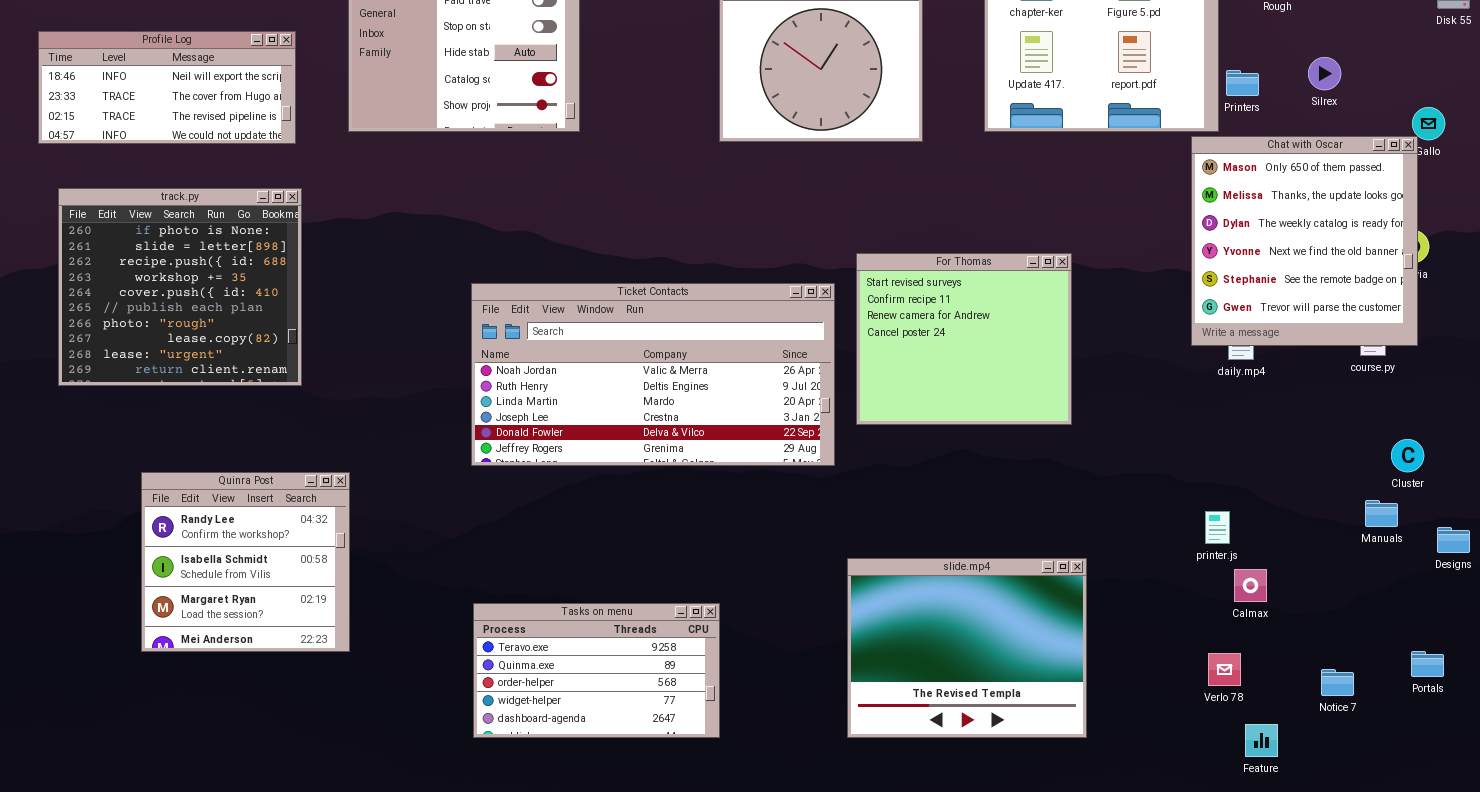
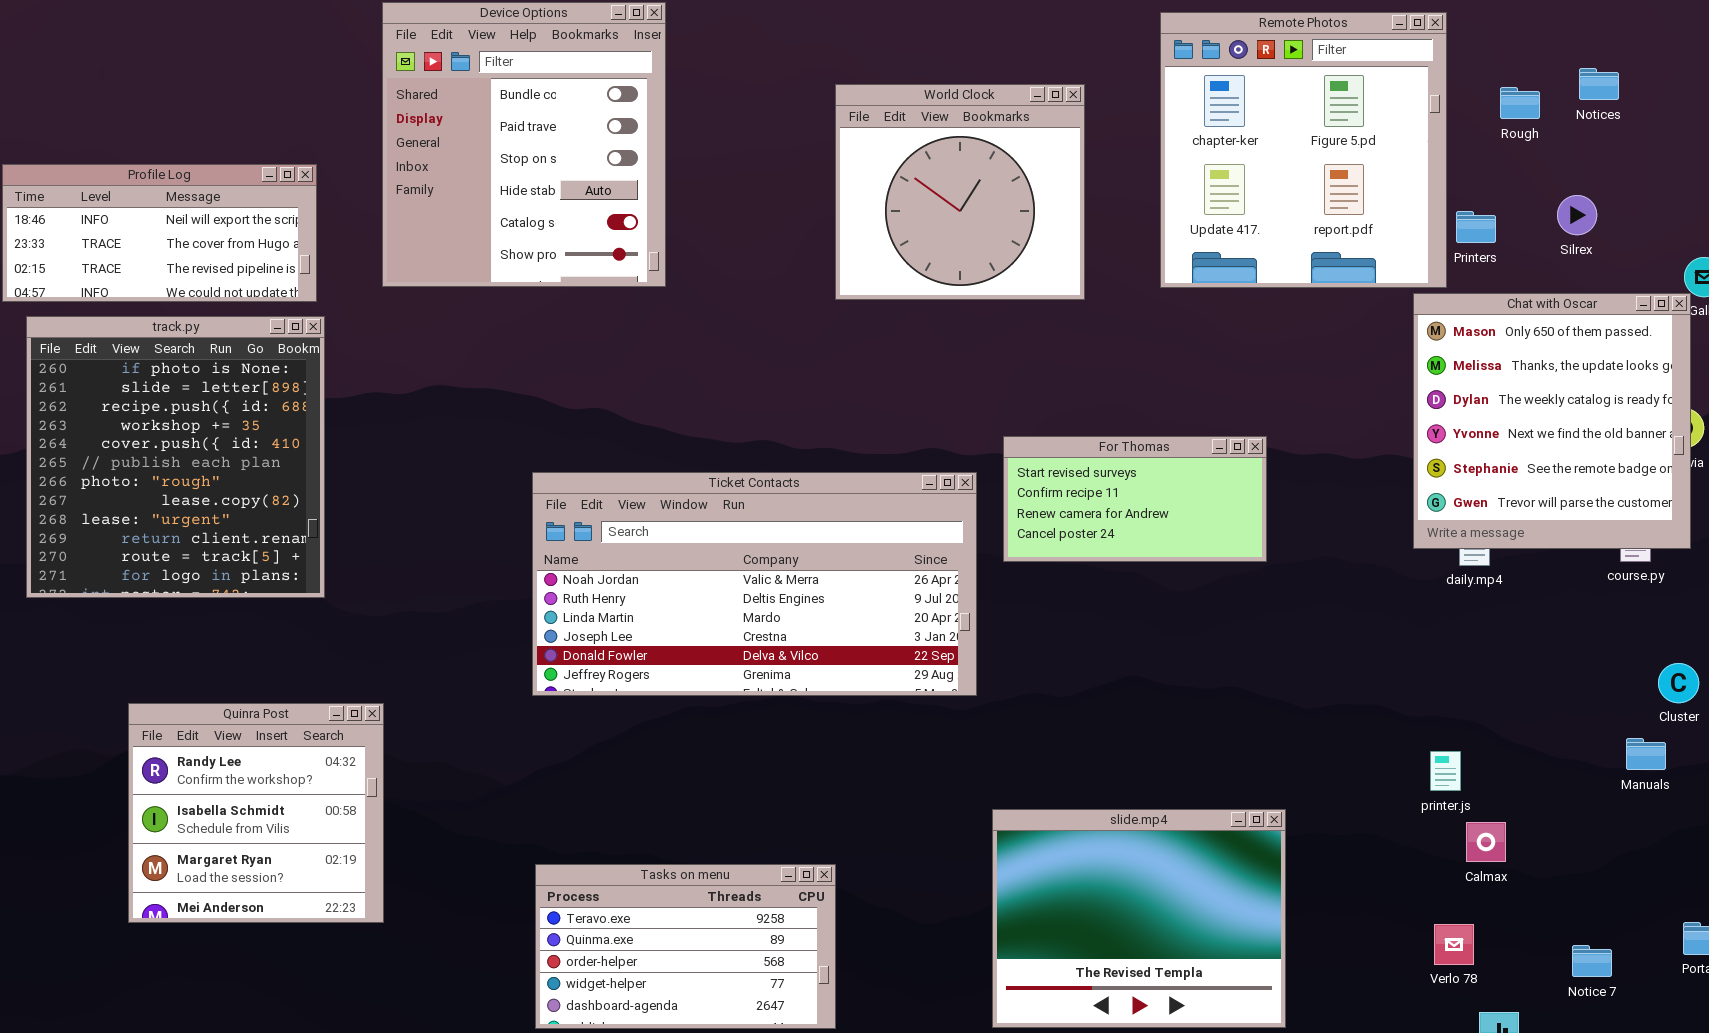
track.py: [58,188,302,386] -> [26,316,325,598], resized
For Thomas: [856,253,1072,425] -> [1003,436,1267,562], resized

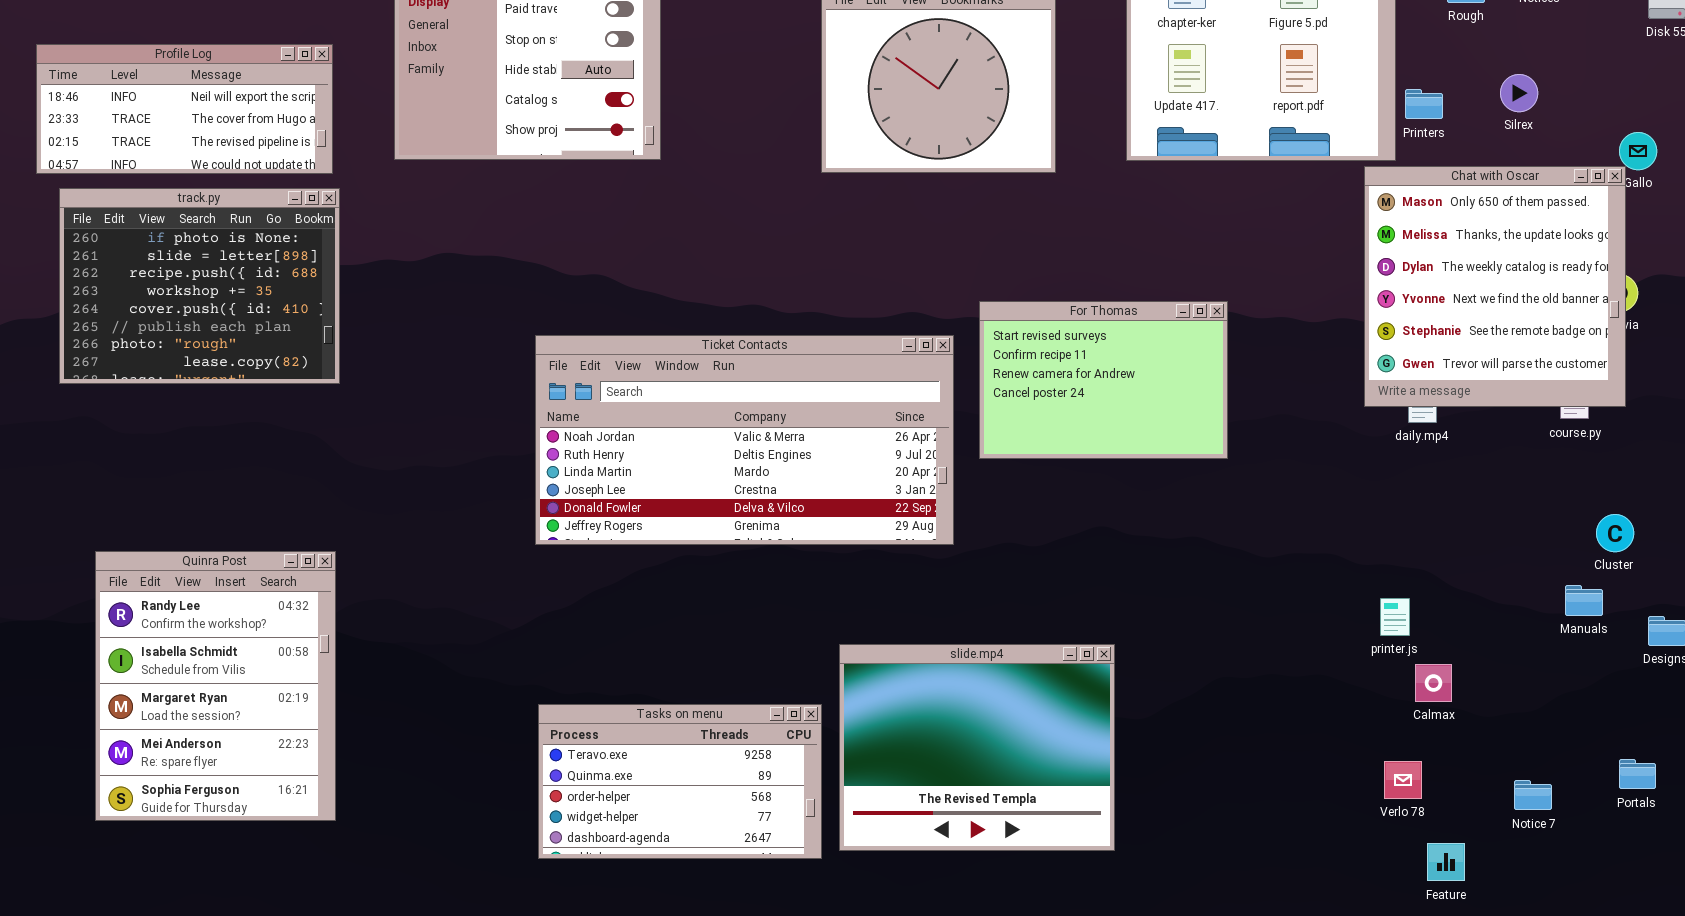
track.py: [26,316,325,598] -> [59,188,340,384], resized
For Thomas: [1003,436,1267,562] -> [979,301,1228,459], resized
Quinra Post: [128,703,384,923] -> [95,551,336,821], moved, resized
slide.mp4: [992,809,1286,1028] -> [839,644,1115,851], moved

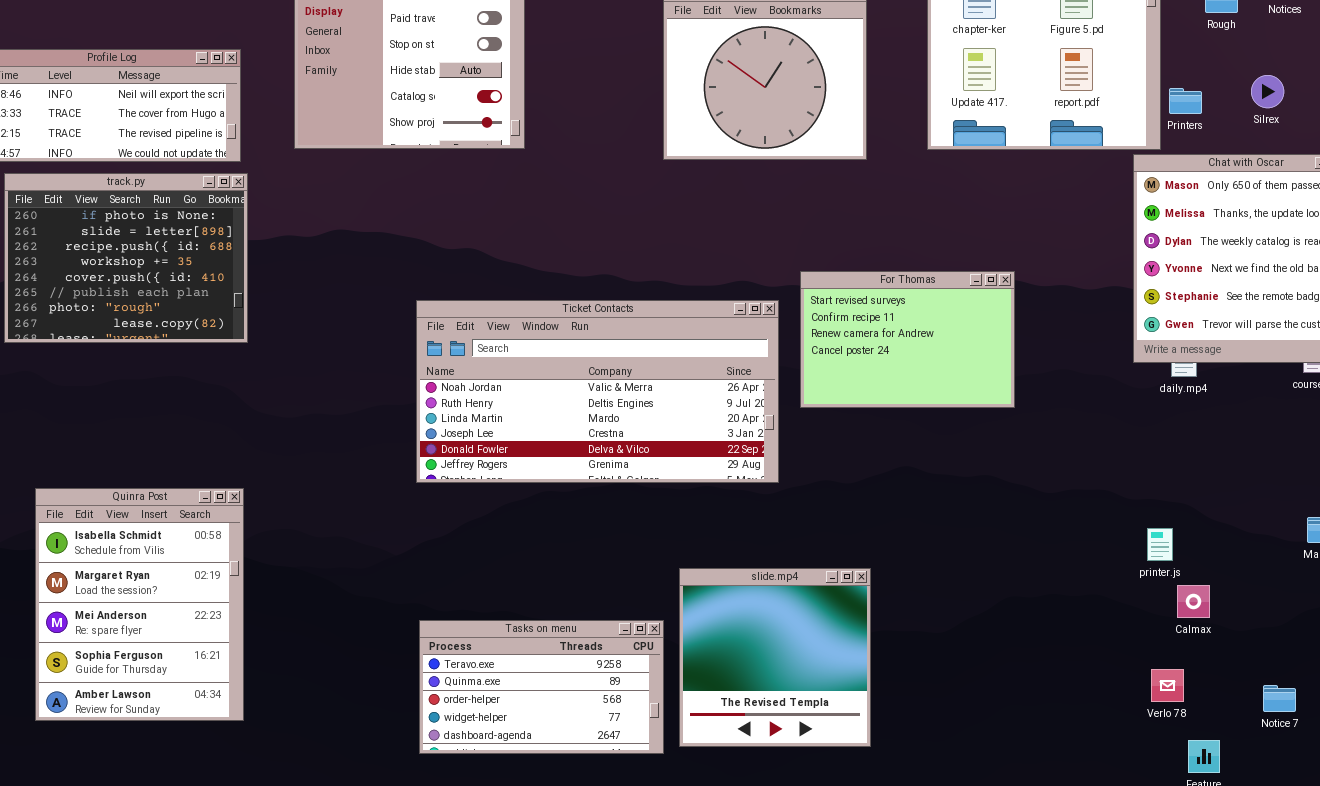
Quinra Post: [95,551,336,821] -> [35,488,244,721], scrolled down 1 row
slide.mp4: [839,644,1115,851] -> [679,568,871,747], resized

